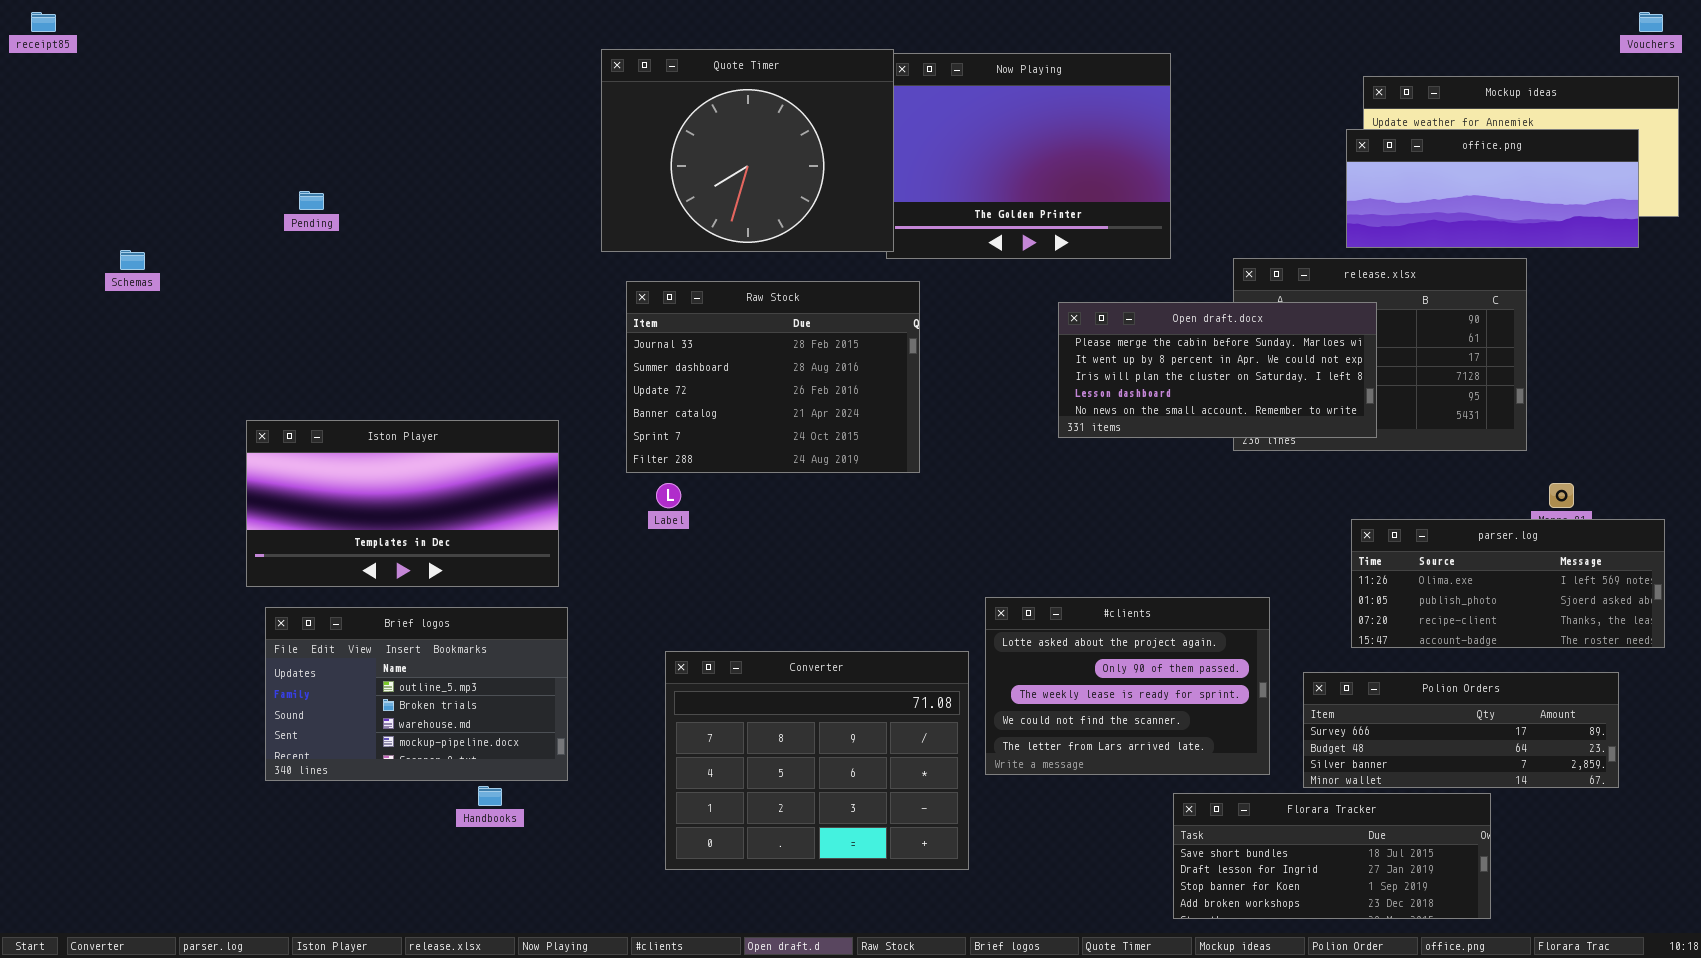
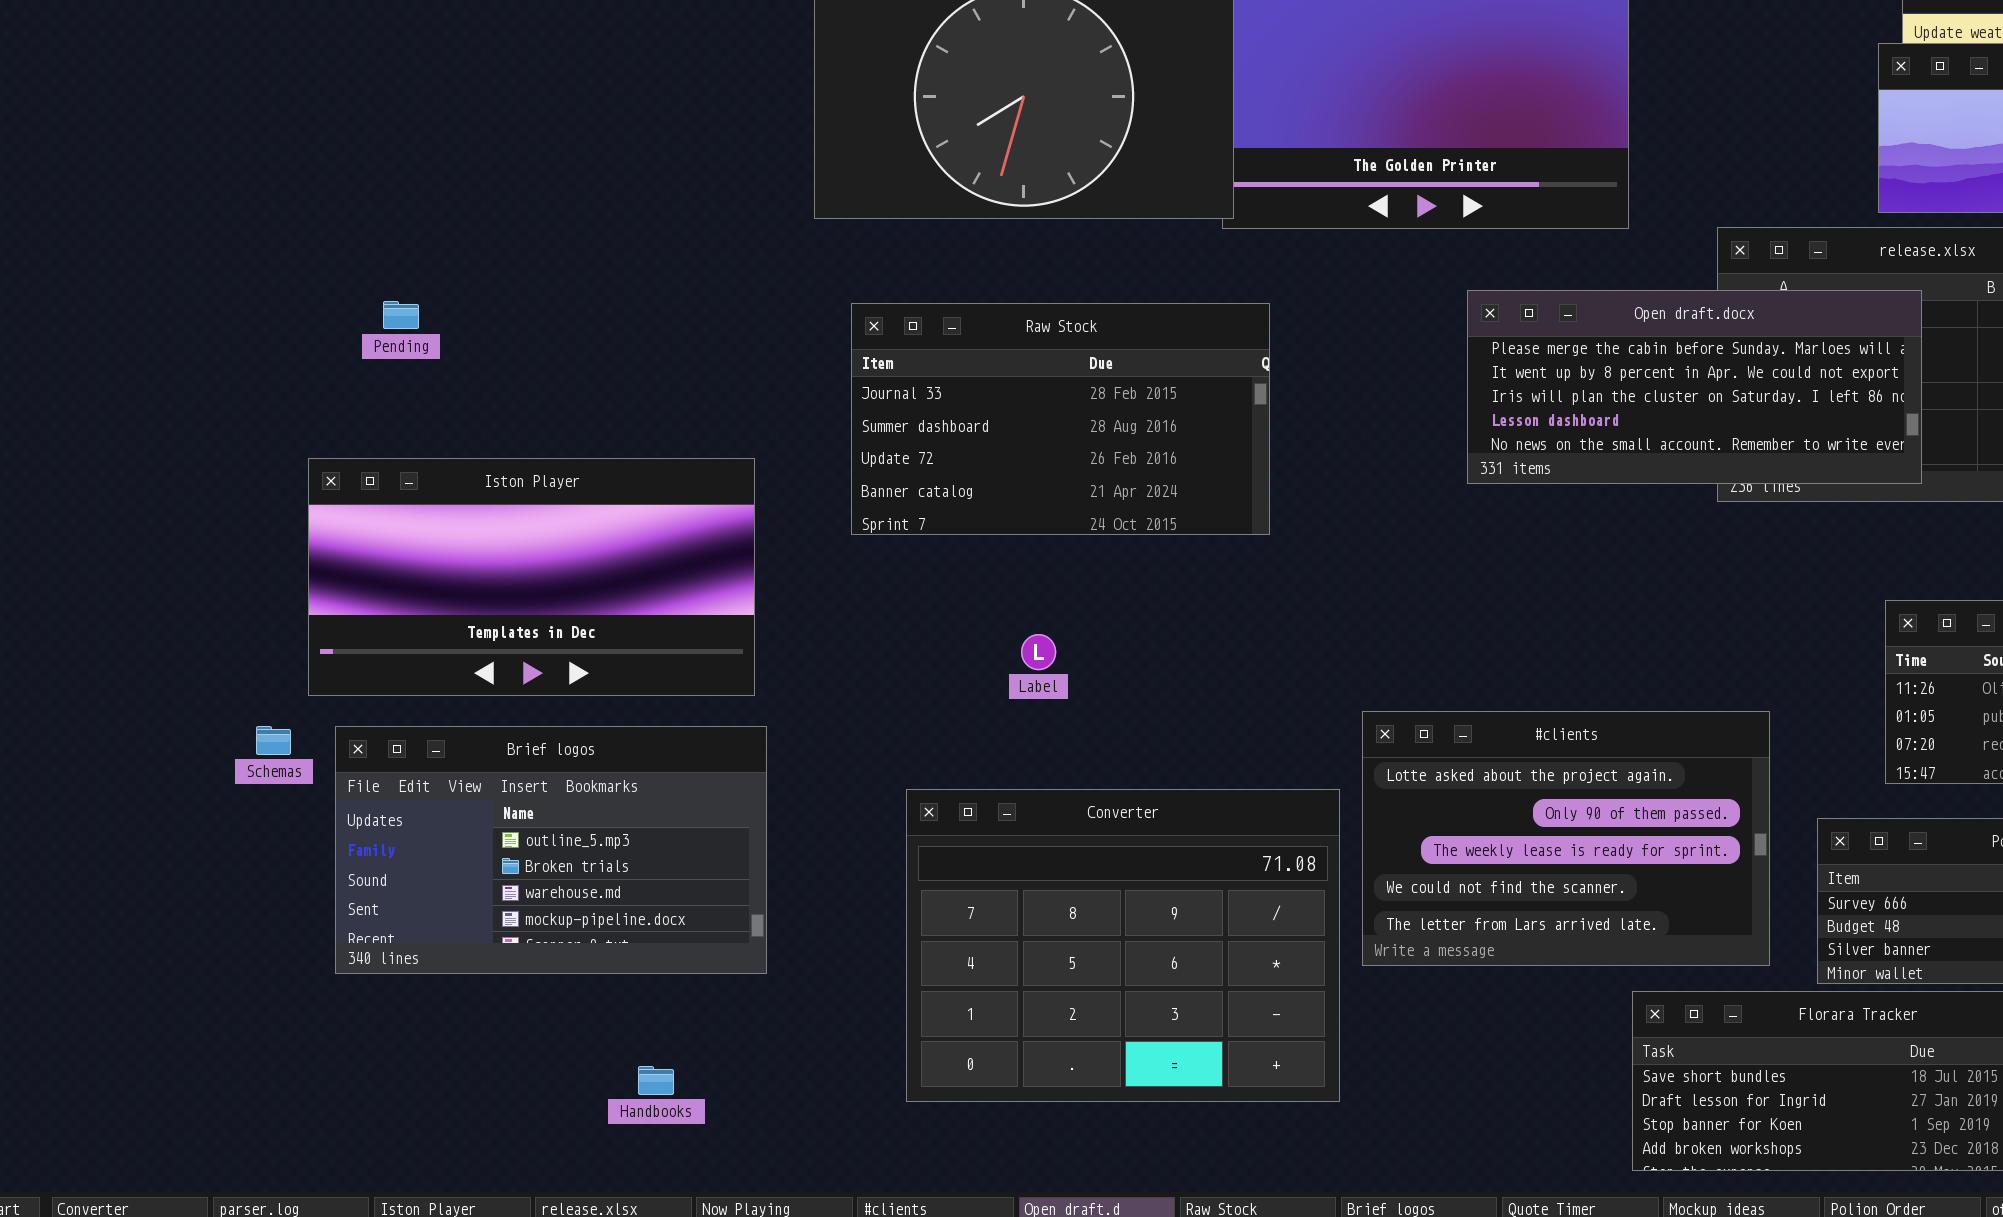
Pending: [299,191,324,210] -> [383,301,419,329], moved
Schemas: [120,250,145,270] -> [256,726,291,755], moved
Raw Stock: [626,281,920,473] -> [851,303,1270,535], resized
Label: [656,483,681,508] -> [1021,634,1056,670], moved
Handbooks: [478,786,502,806] -> [638,1066,674,1095], moved

